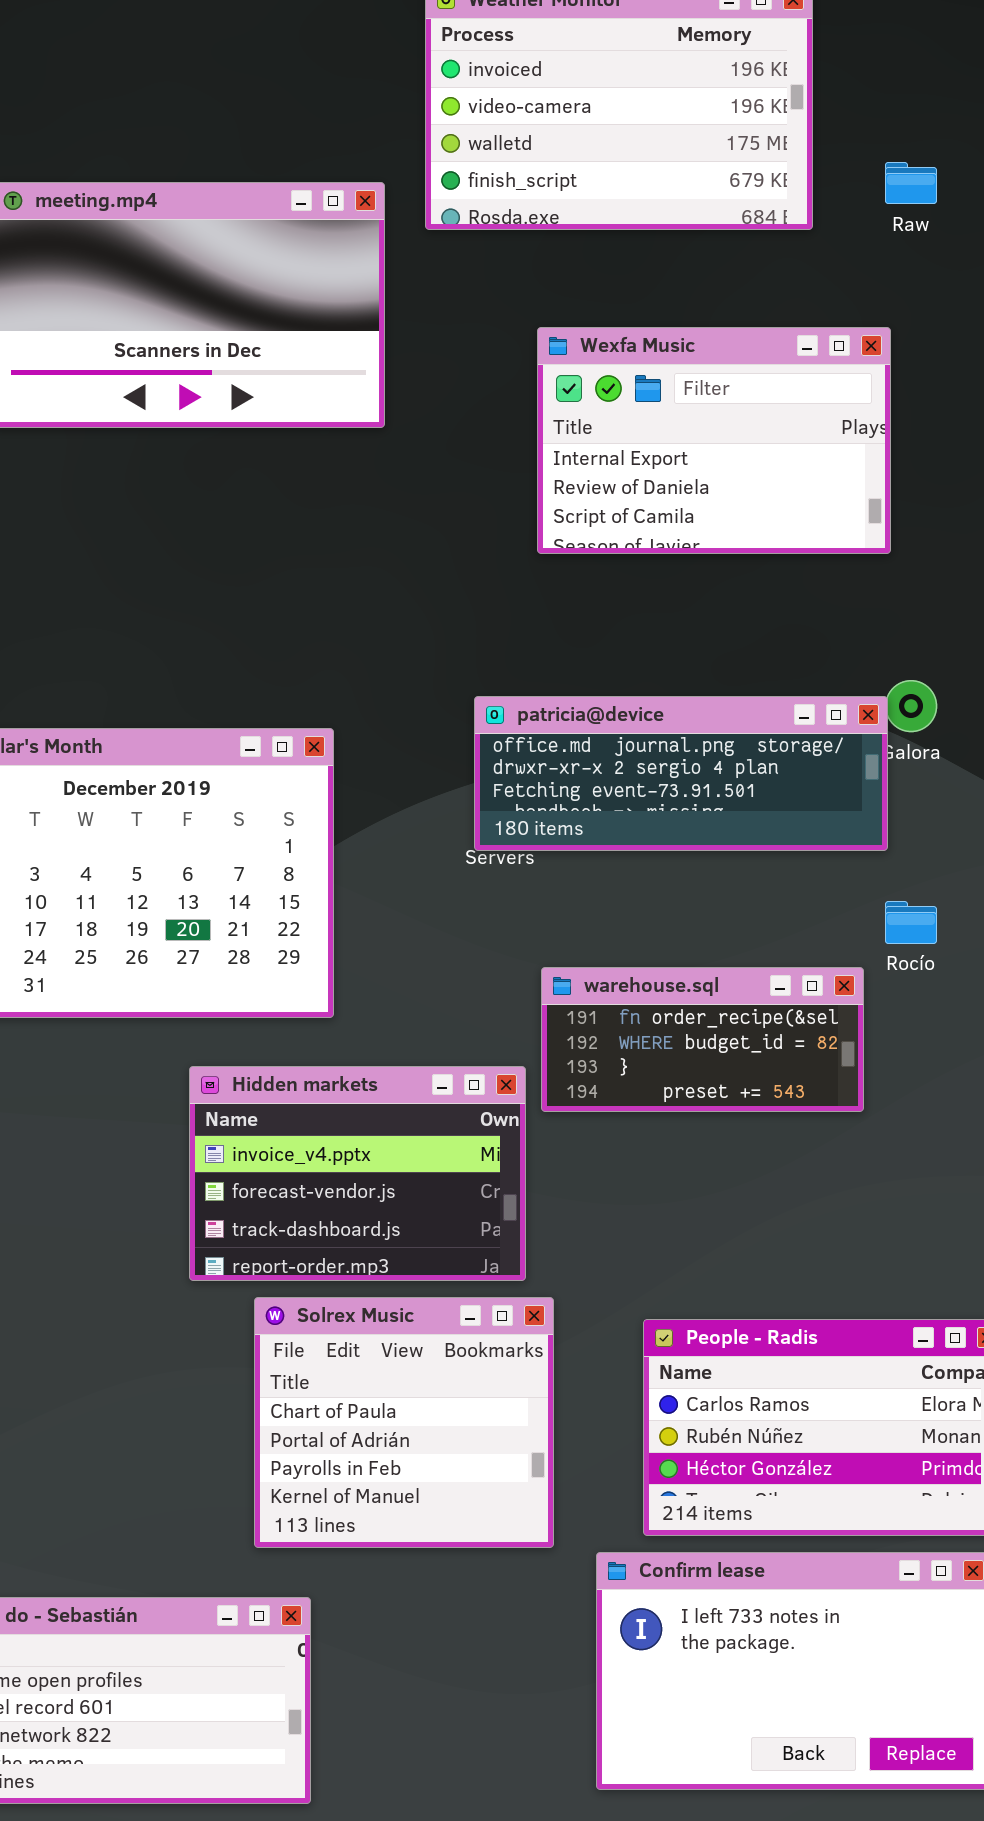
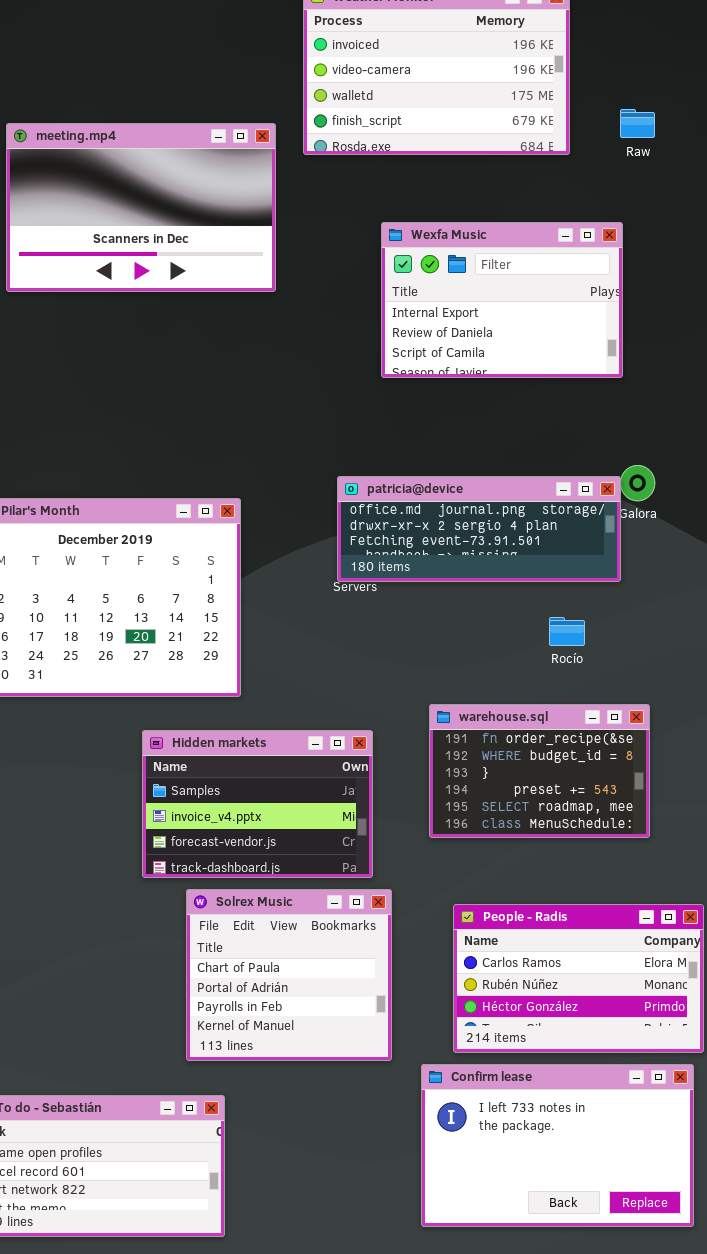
Rocío: [885,901,937,944] -> [549,617,585,646], moved
warehouse.sql: [541,967,864,1112] -> [429,704,650,838], moved, resized
Hidden markets: [189,1066,526,1281] -> [142,730,373,878], scrolled up 1 row

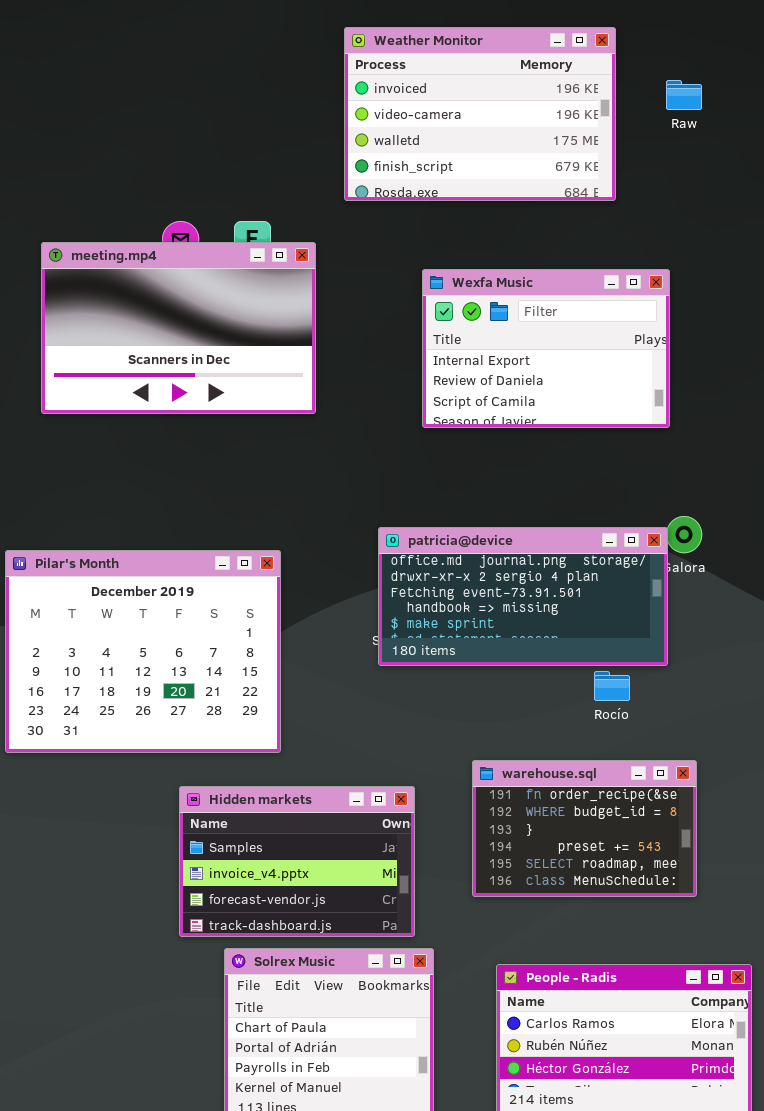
Raw: [620,109,655,138] -> [666,80,702,110], moved
meeting.mp4: [6,123,276,292] -> [41,242,316,414], moved
patricia@device: [337,476,621,582] -> [378,527,668,666], resized

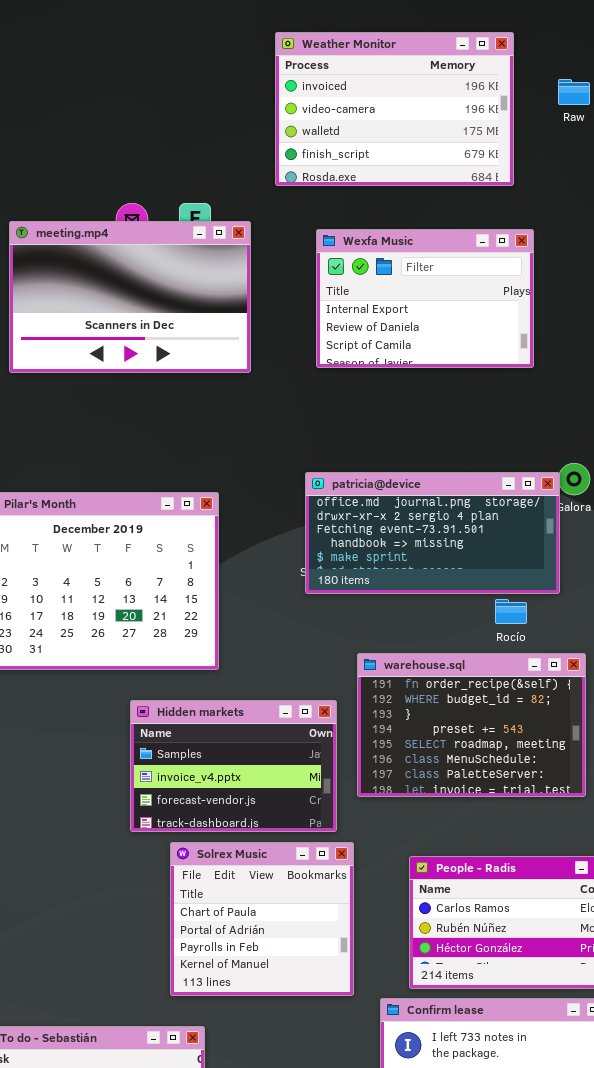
Wexfa Music: [422,269,670,428] -> [316,229,534,368], moved
warehouse.sql: [472,760,697,897] -> [357,653,586,797], resized

